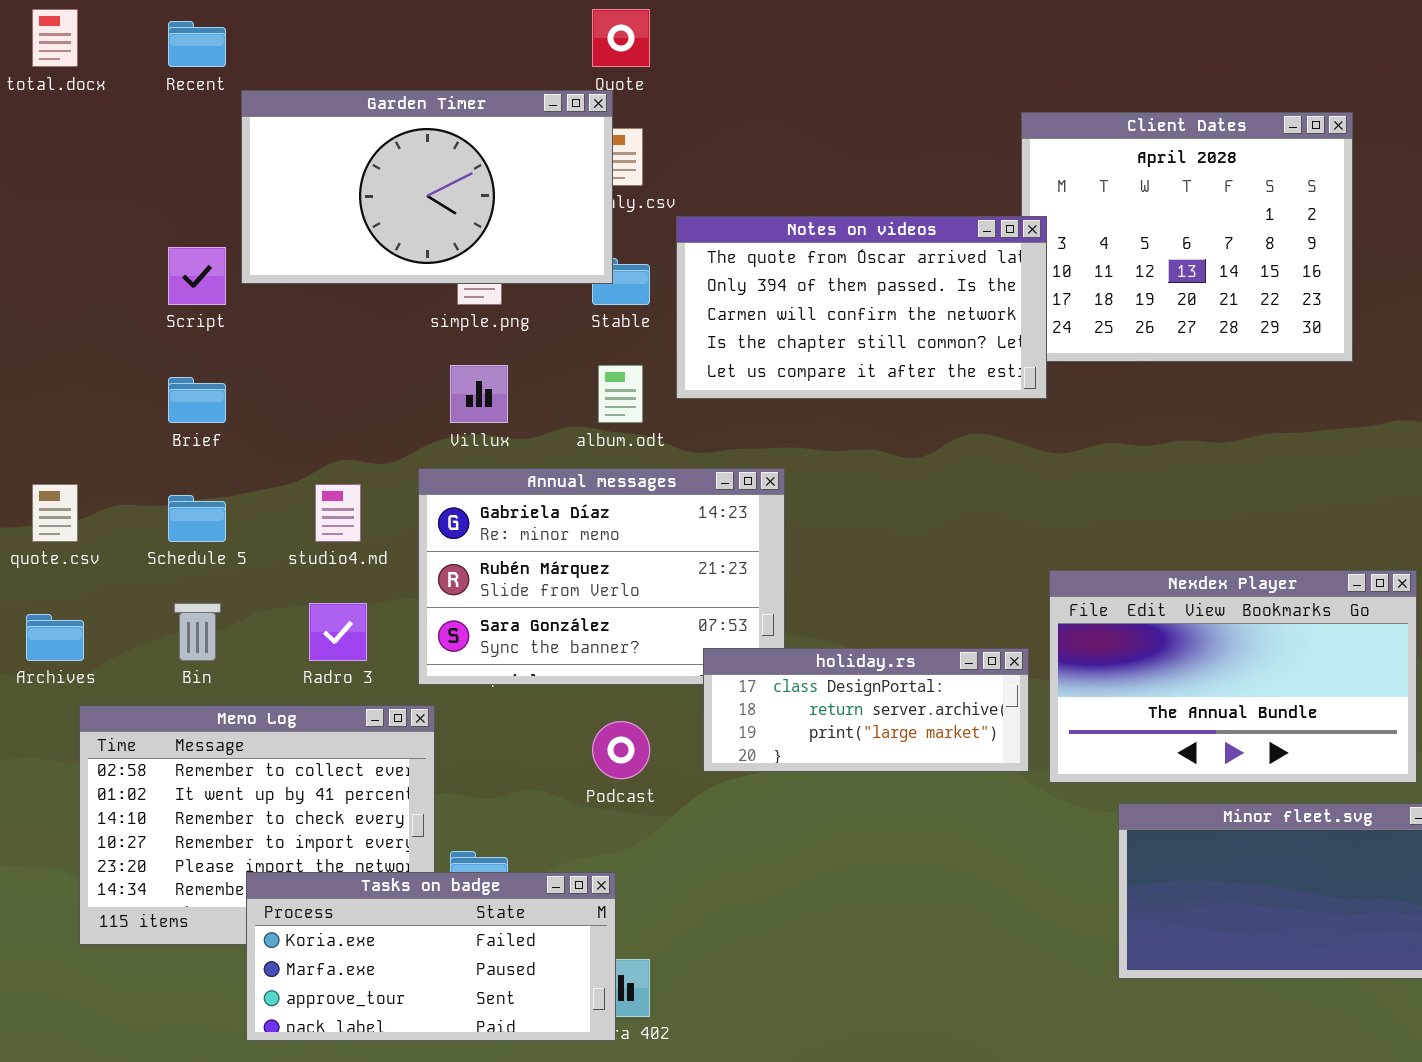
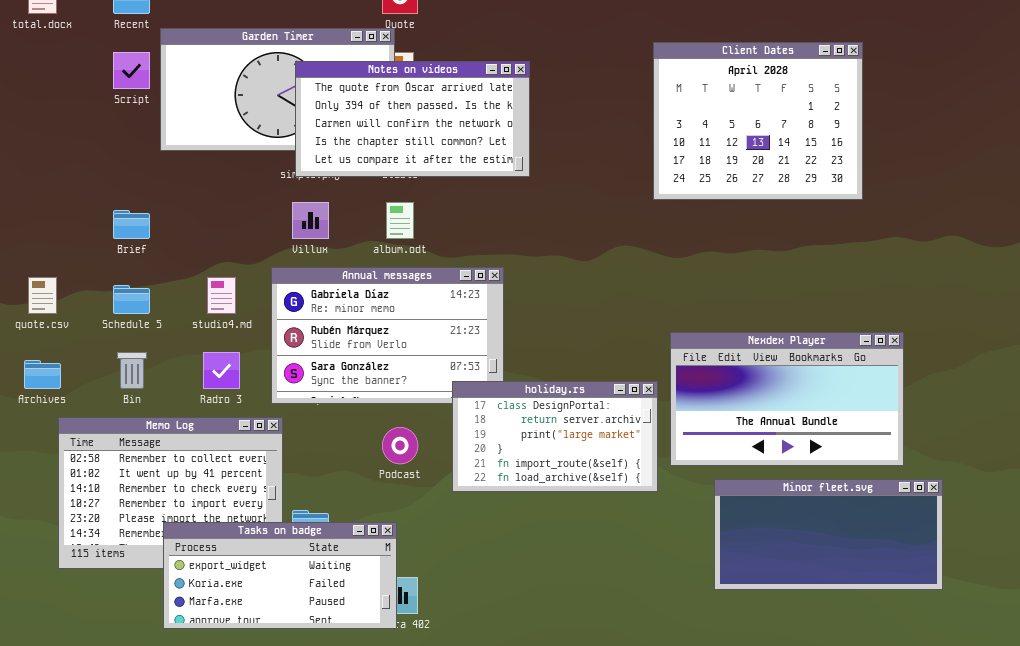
Notes on videos: [676,216,1047,399] -> [295,61,530,177], moved
Script: [168,247,226,305] -> [113,52,150,89], moved
holiday.rs: [703,648,1029,772] -> [452,381,658,492], resized
Tasks on badge: [246,872,616,1041] -> [163,522,397,629], scrolled up 1 row

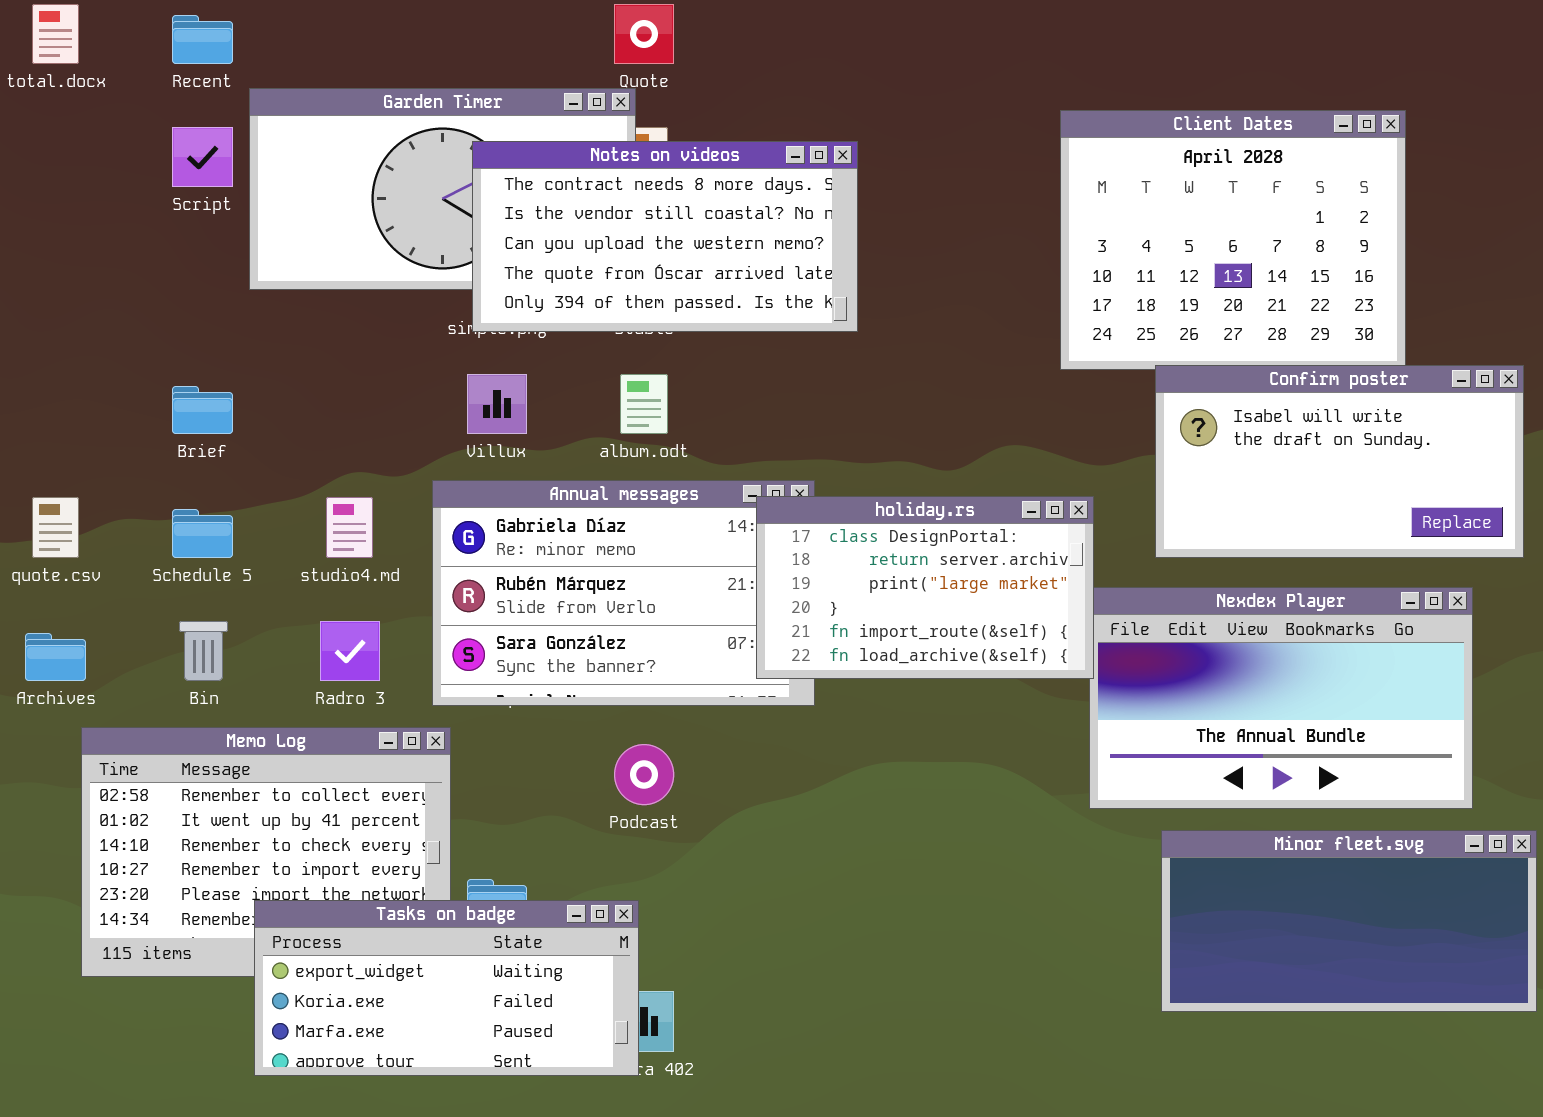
Notes on videos: [295,61,530,177] -> [472,141,858,332], scrolled up 3 rows
Confirm poster: none -> [1155,365,1524,558], opened
holiday.rs: [452,381,658,492] -> [756,496,1094,679], moved

